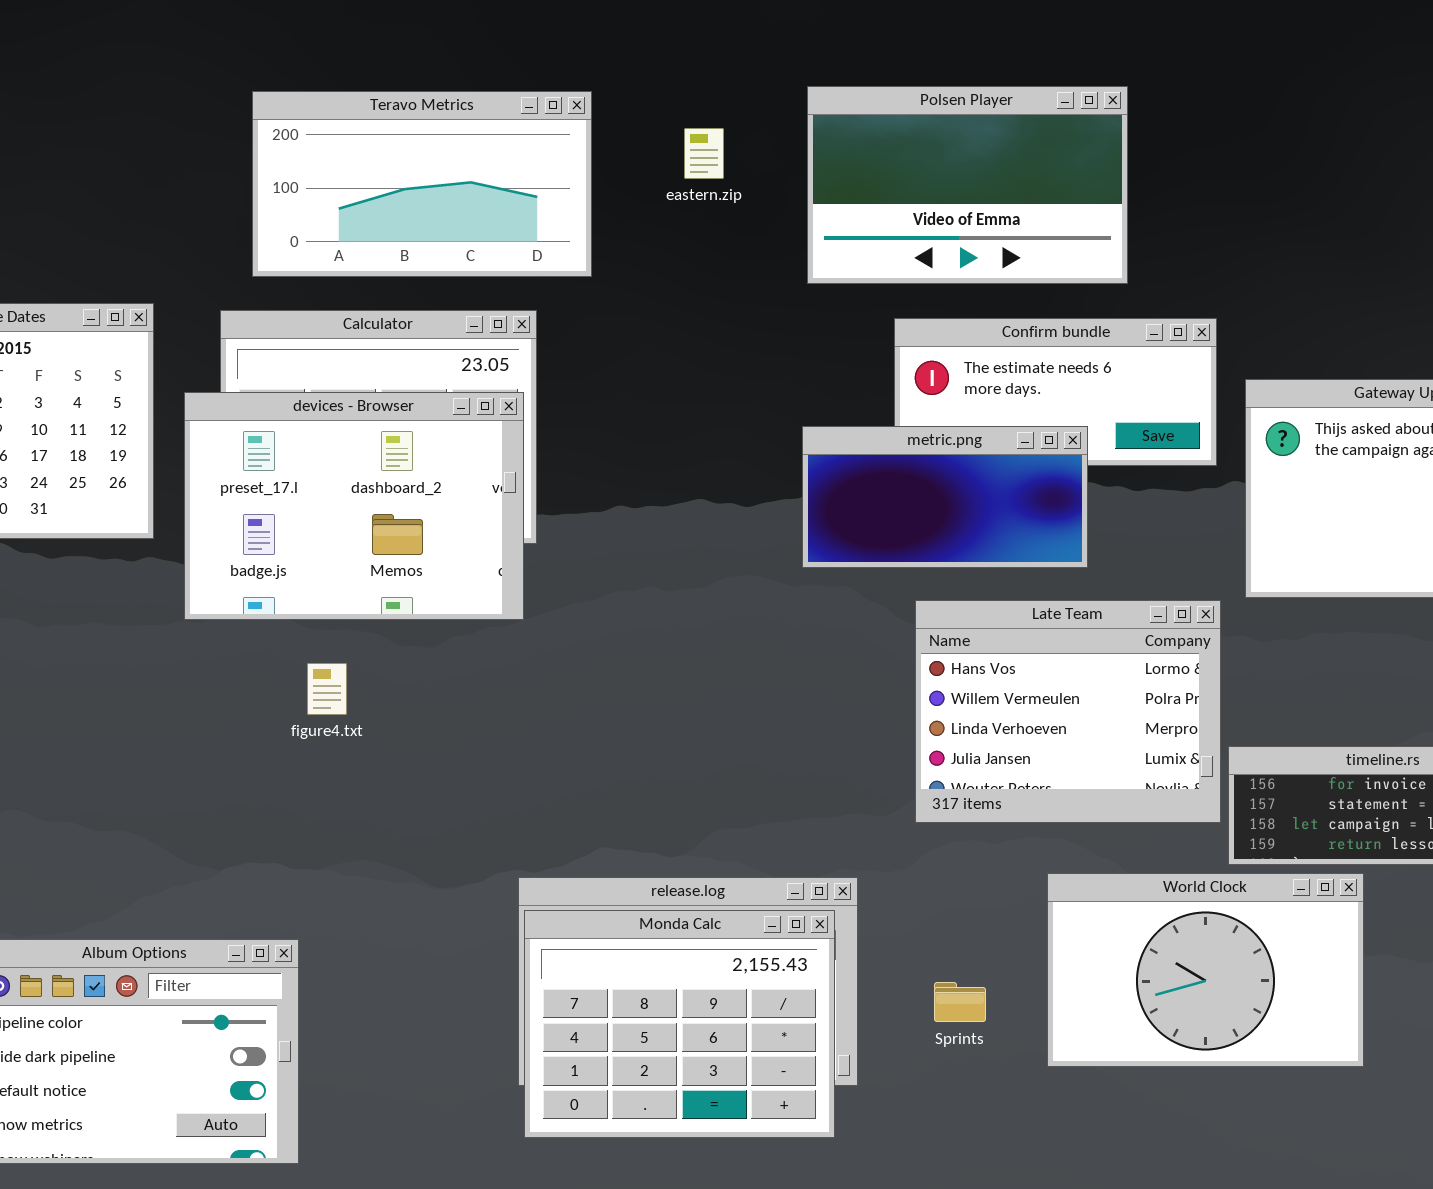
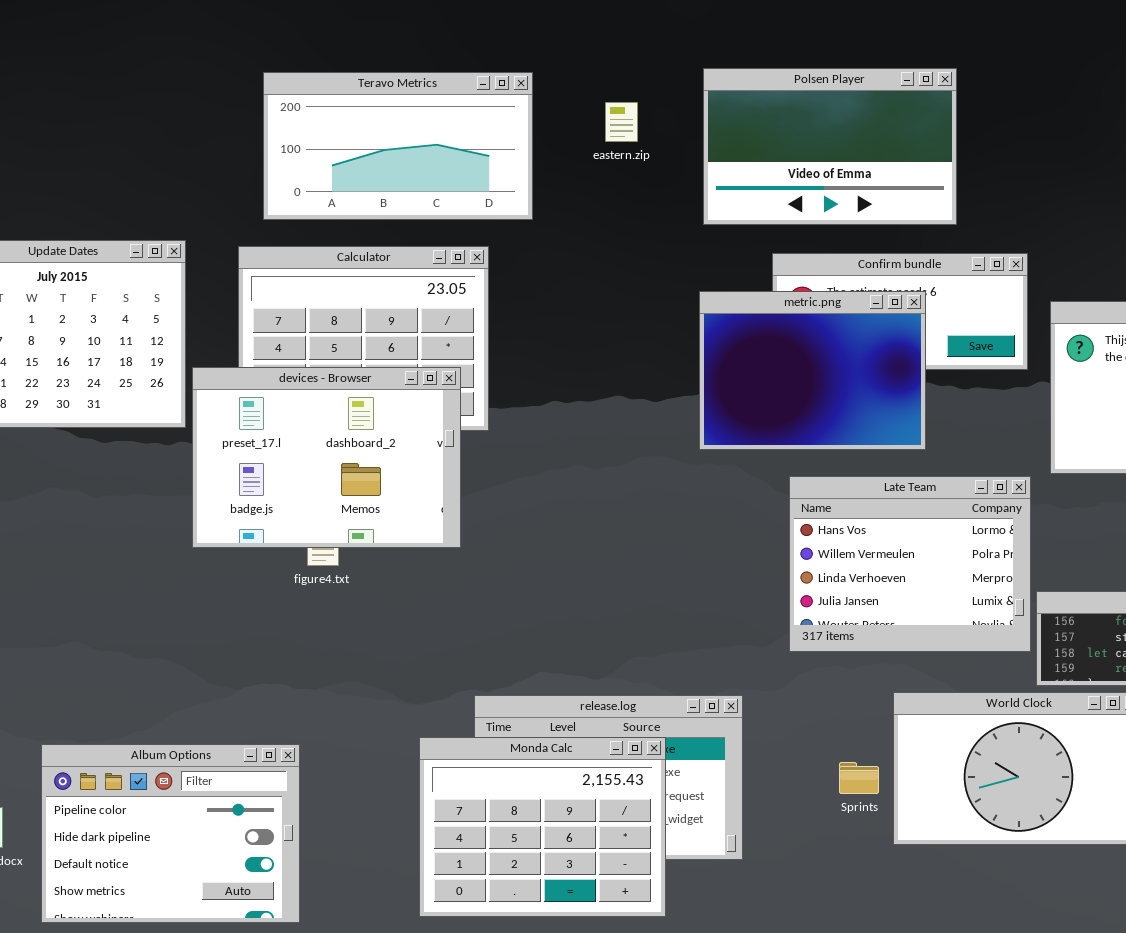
devices - Browser: [184,392,524,620] -> [192,367,461,548], moved
metric.png: [802,426,1088,568] -> [699,291,926,450], resized
Monda Calc: [524,910,835,1138] -> [419,737,666,917], moved
Sprints: [934,982,986,1022] -> [839,762,879,794], moved

